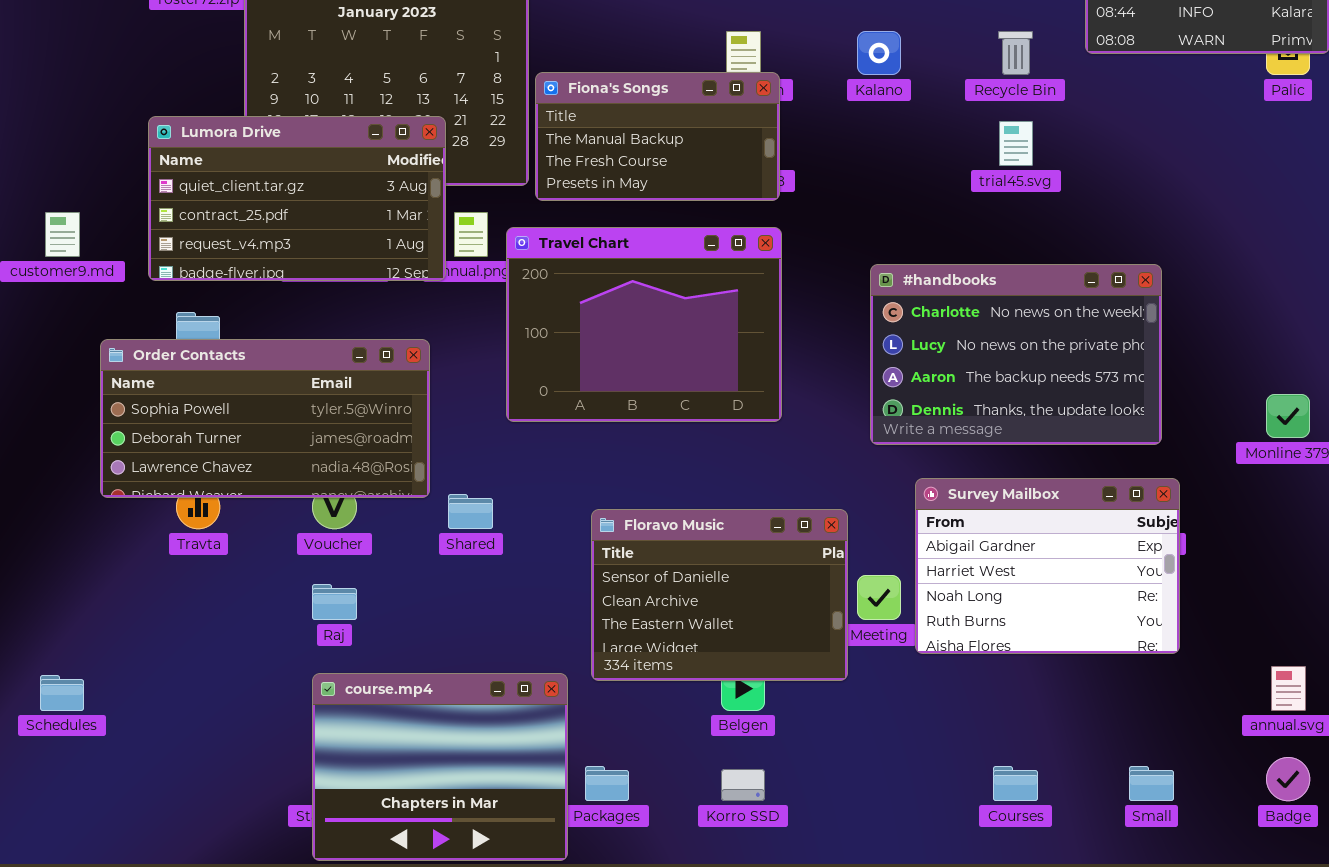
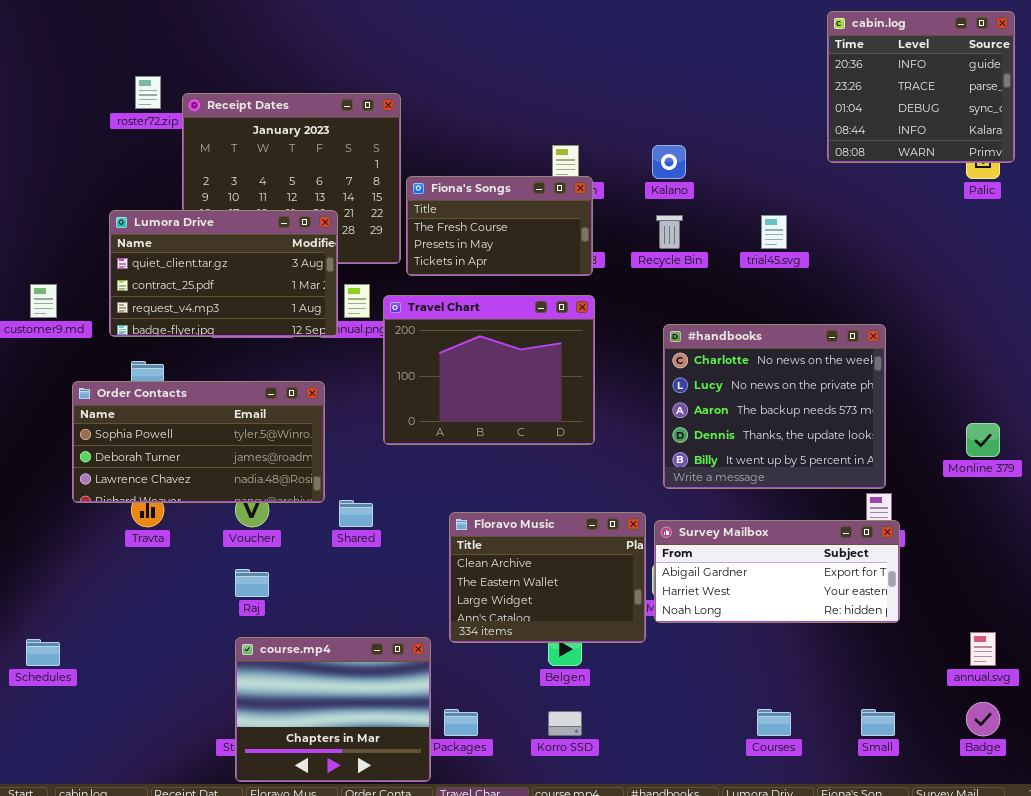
Recycle Bin: [998,31,1033,75] -> [656,215,683,249], moved
Fiona's Songs: [535,72,780,201] -> [406,176,593,276], scrolled down 1 row
#handbooks: [870,264,1162,445] -> [663,324,886,489], resized
Survey Mailbox: [915,478,1180,654] -> [654,520,900,623], resized
Floravo Music: [591,509,848,681] -> [449,512,646,643], scrolled down 1 row

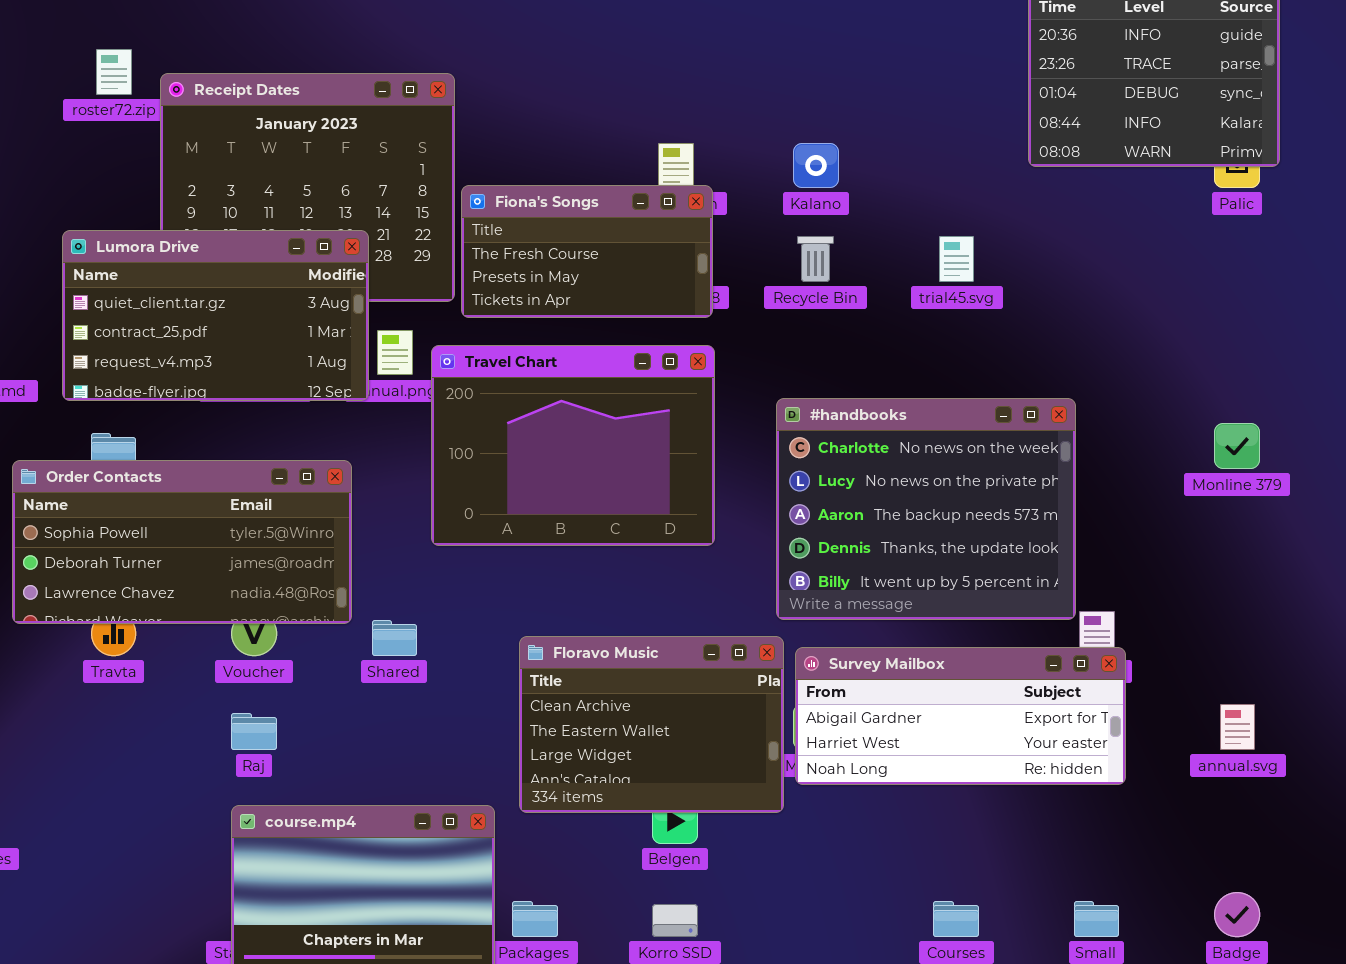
#handbooks: [663,324,886,489] -> [776,398,1076,620], moved
Monline 379: [966,423,1000,457] -> [1214,423,1260,469], moved
annual.svg: [970,632,996,666] -> [1220,704,1255,750], moved

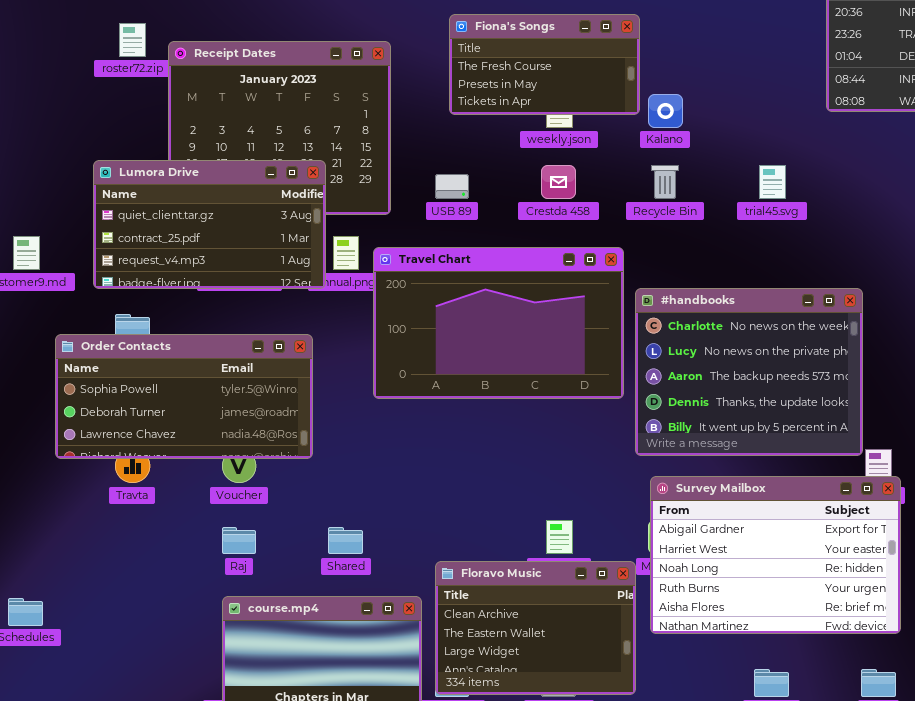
Fiona's Songs: [461,185,713,318] -> [449,14,640,115], moved
Travel Chart: [431,345,715,546] -> [373,247,624,399], resized
Shared: [372,620,417,656] -> [328,527,363,554], moved
Floravo Music: [519,636,784,813] -> [435,561,636,695], moved
Survey Mailbox: [795,647,1126,785] -> [650,476,901,634], resized

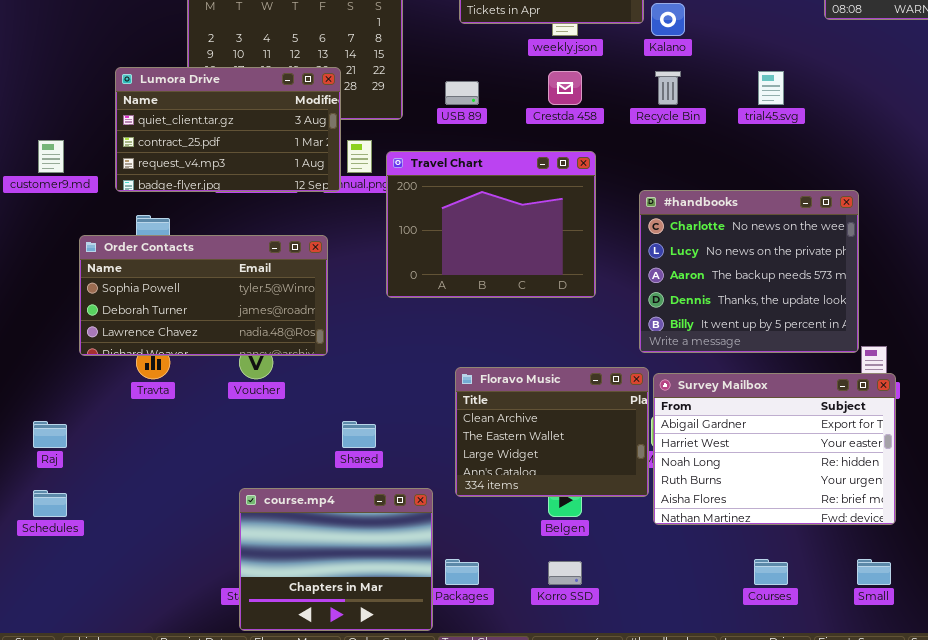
Travel Chart: [373,247,624,399] -> [386,151,596,298], resized
Raj: [222,527,256,554] -> [33,421,67,448], moved
Floravo Music: [435,561,636,695] -> [455,367,649,497], moved

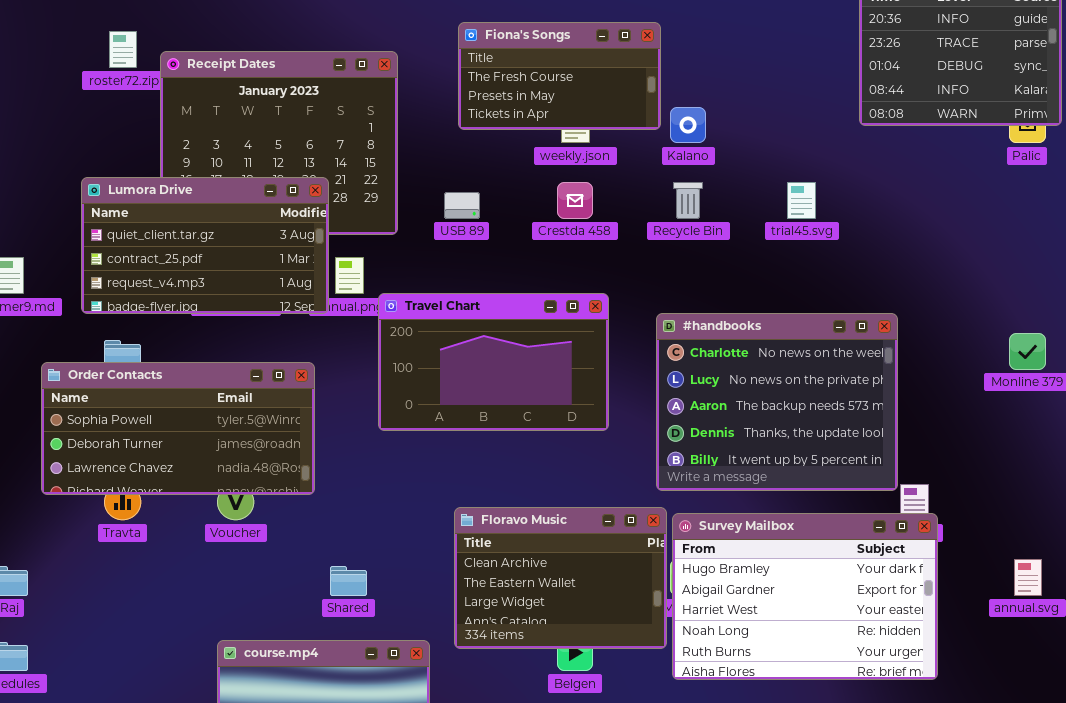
Travel Chart: [386,151,596,298] -> [378,293,609,431], resized
Survey Mailbox: [653,373,896,525] -> [672,513,938,680], scrolled up 1 row

